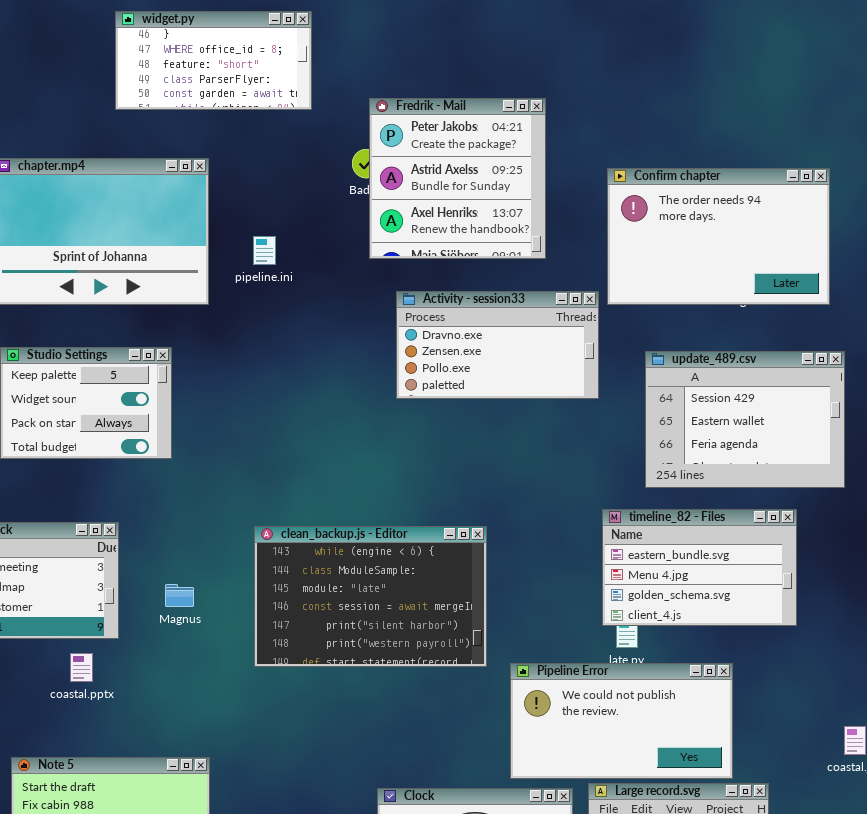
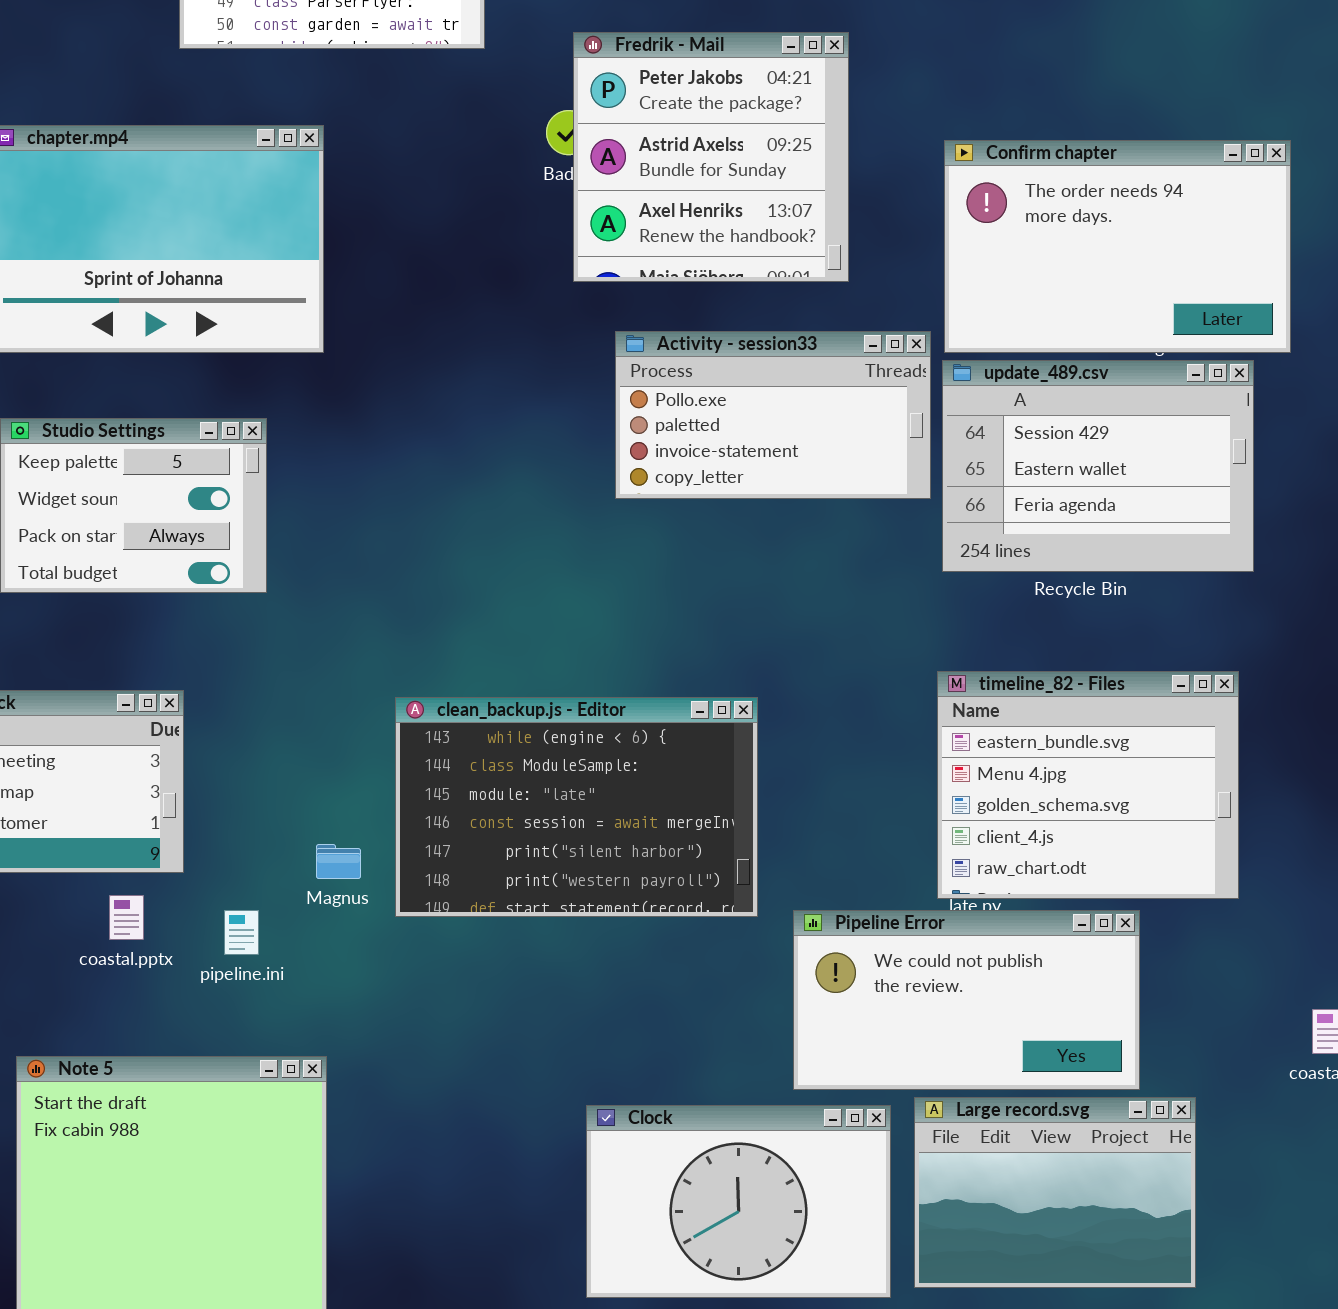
pipeline.ini: [253,236,276,265] -> [224,910,259,955], moved
Activity - session33: [396,291,599,399] -> [615,331,931,499], scrolled down 2 rows
update_489.csv: [645,351,845,488] -> [942,360,1254,572], moved
timeline_82 - Files: [602,509,797,626] -> [937,671,1239,899], resized
Magnus: [165,584,194,607] -> [316,844,361,879], moved

